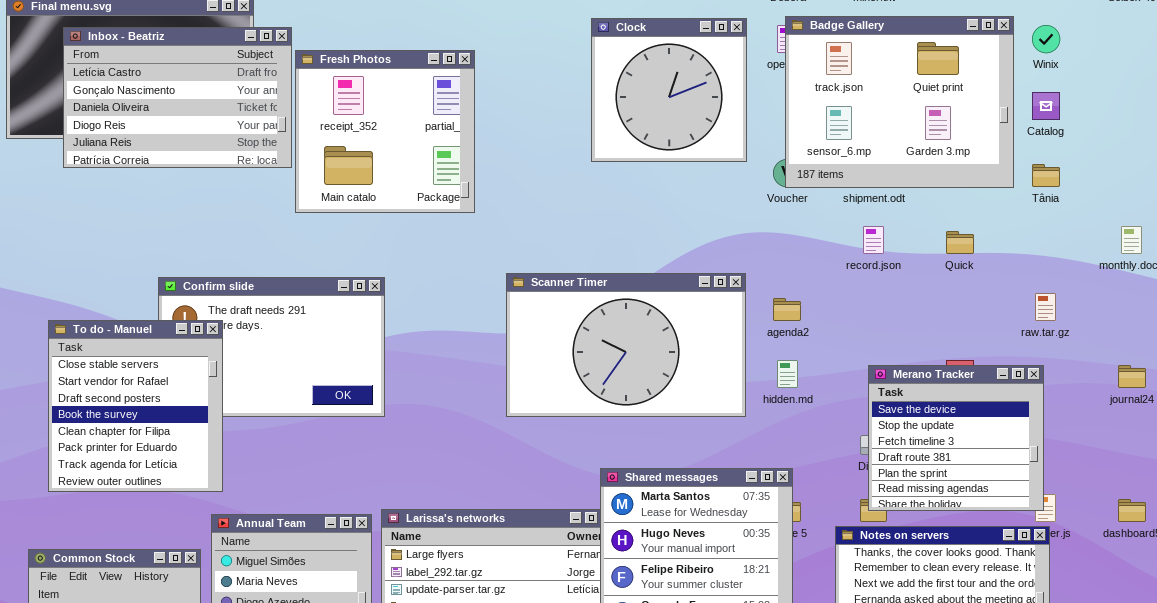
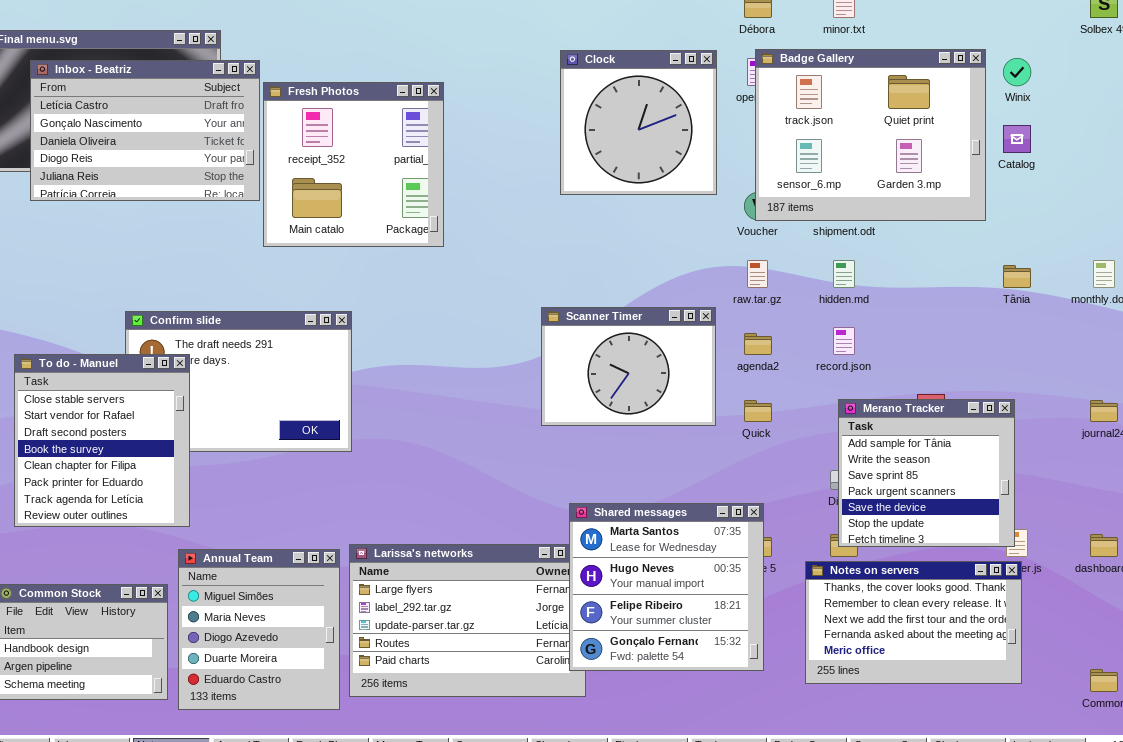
Tânia: [1032,164,1060,187] -> [1003,265,1031,288], moved
record.json: [863,226,884,254] -> [833,327,855,355], moved
Quick: [946,231,974,254] -> [744,400,772,422], moved
Scanner Timer: [506,273,746,417] -> [541,307,716,426], resized
raw.tar.gz: [1035,293,1056,321] -> [747,260,768,288], moved
hidden.md: [777,360,798,388] -> [833,260,855,288], moved
Merano Tracker: [868,365,1044,511] -> [838,399,1015,547], scrolled up 4 rows

